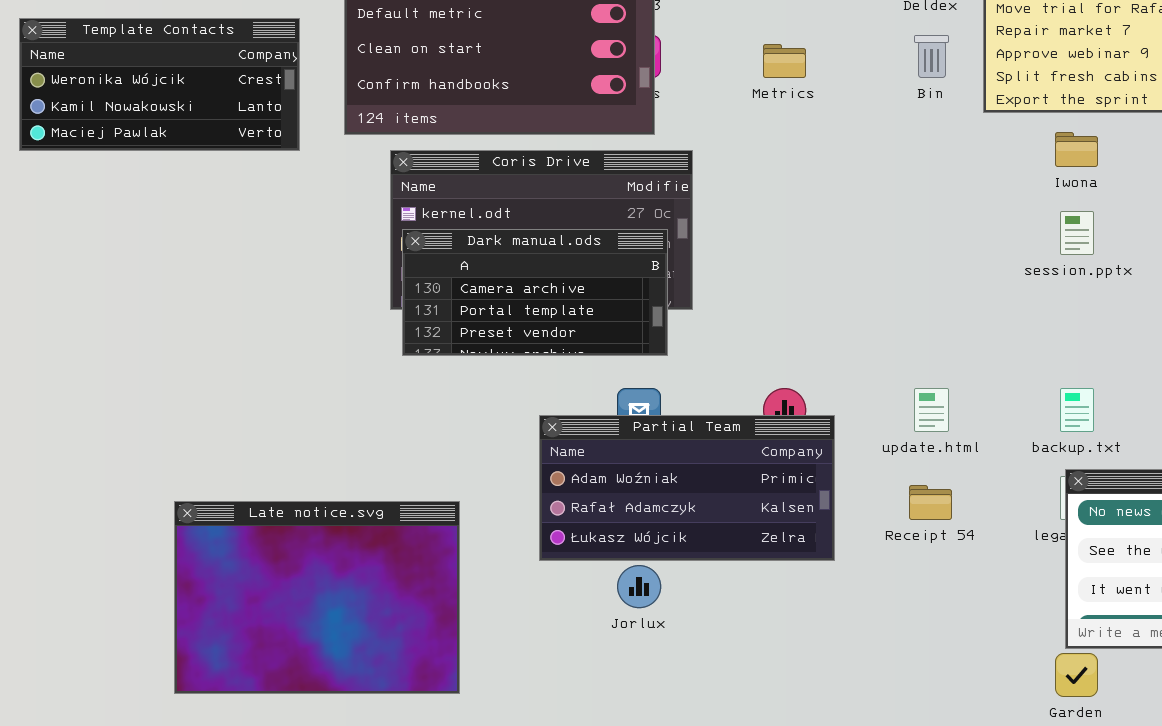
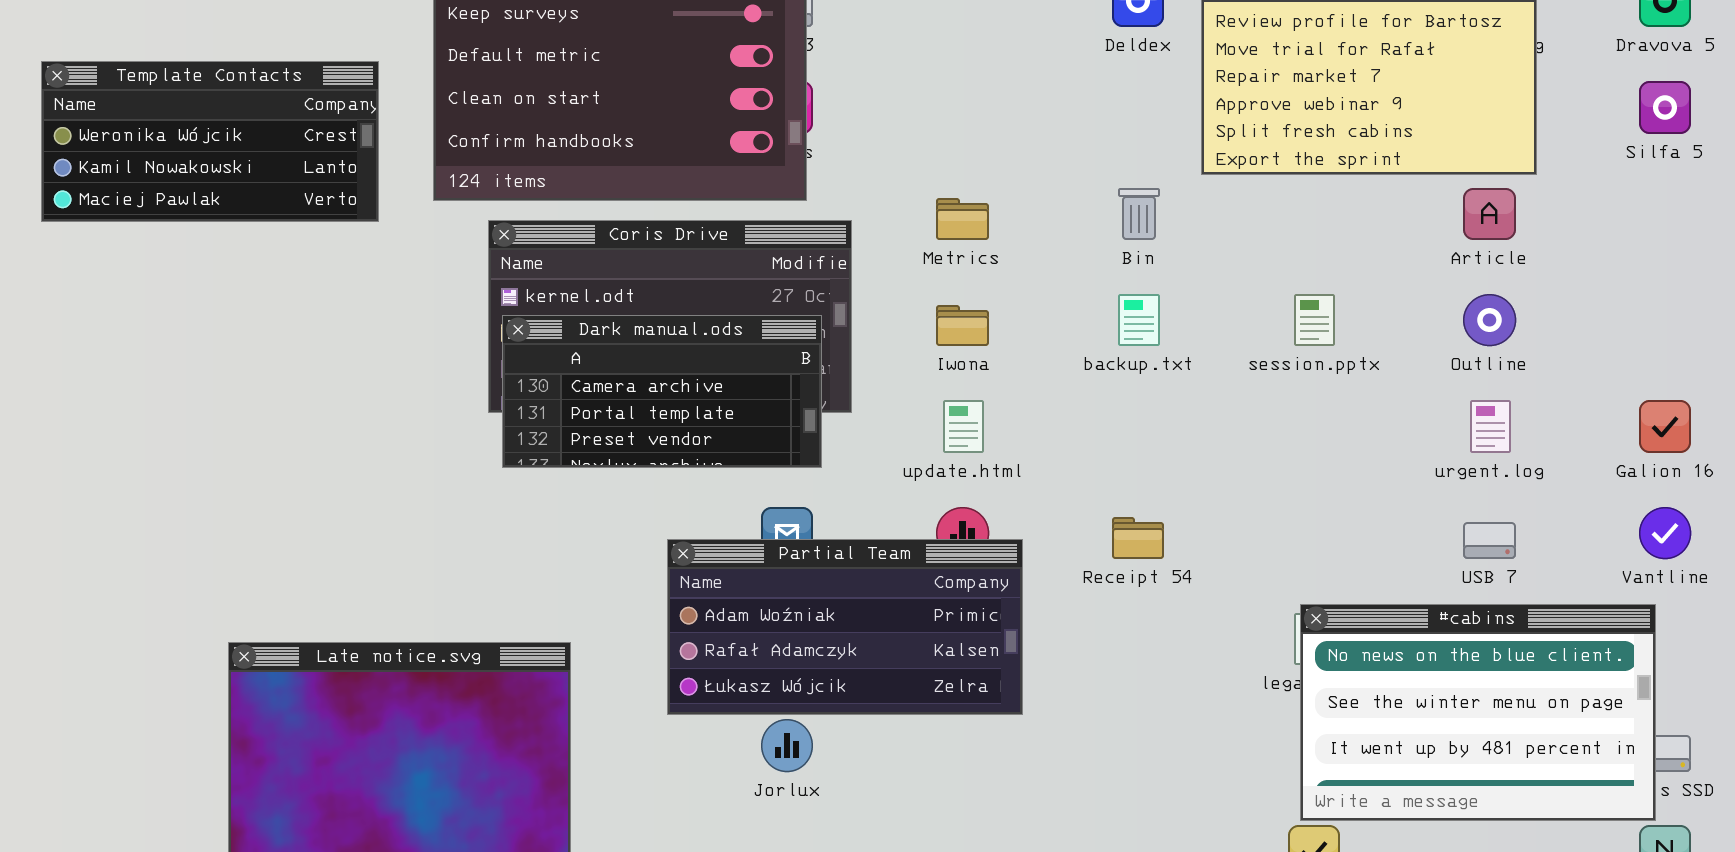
Bin: [914,35,949,78] -> [1118,188,1160,240], moved
Metrics: [763,44,806,78] -> [936,198,989,240], moved
Iwona: [1055,132,1098,167] -> [936,305,989,346], moved
update.html: [914,388,949,432] -> [943,400,984,453], moved
backup.txt: [1060,388,1094,432] -> [1118,294,1160,346], moved
Receipt 54: [909,485,952,520] -> [1112,517,1164,559], moved

